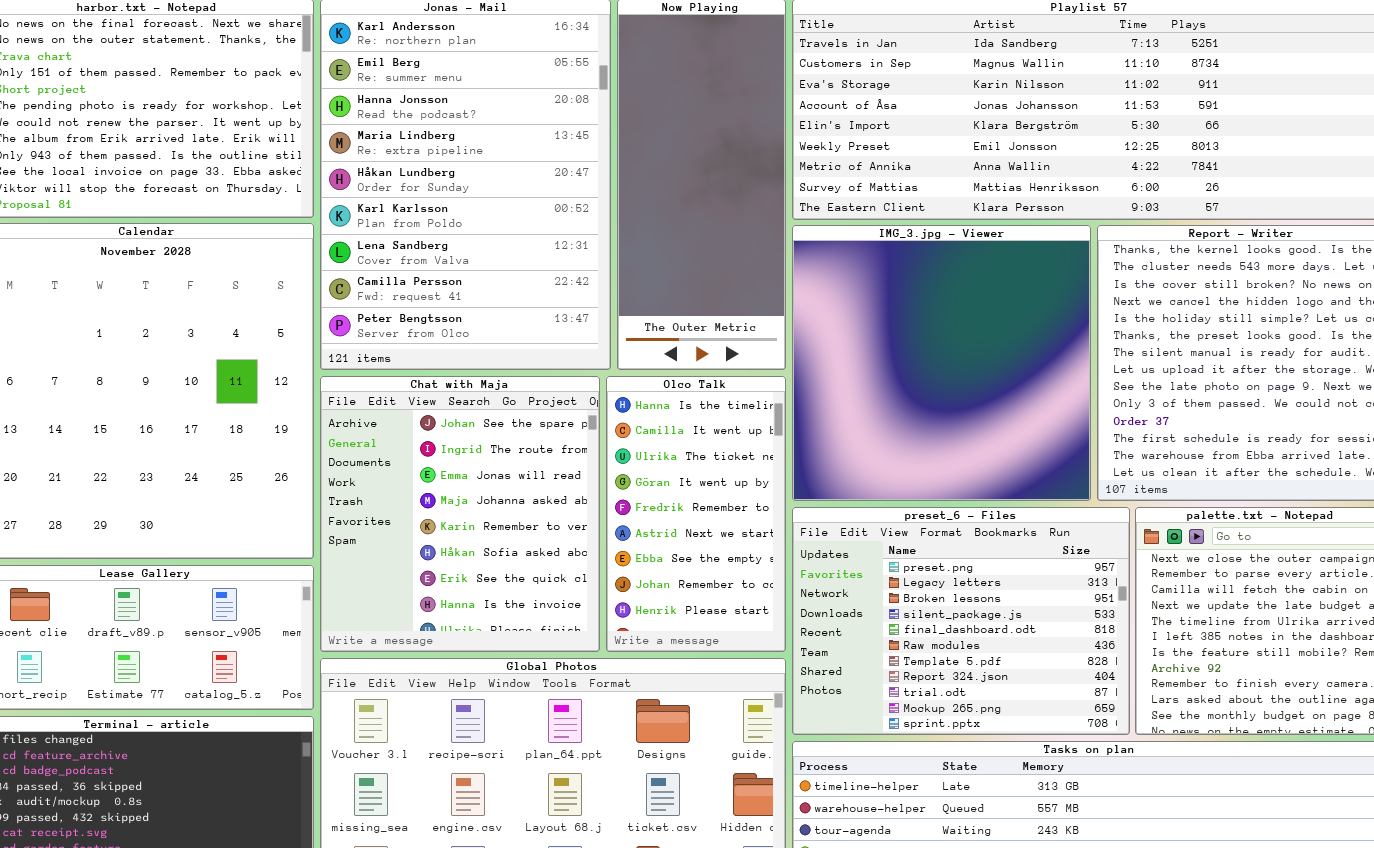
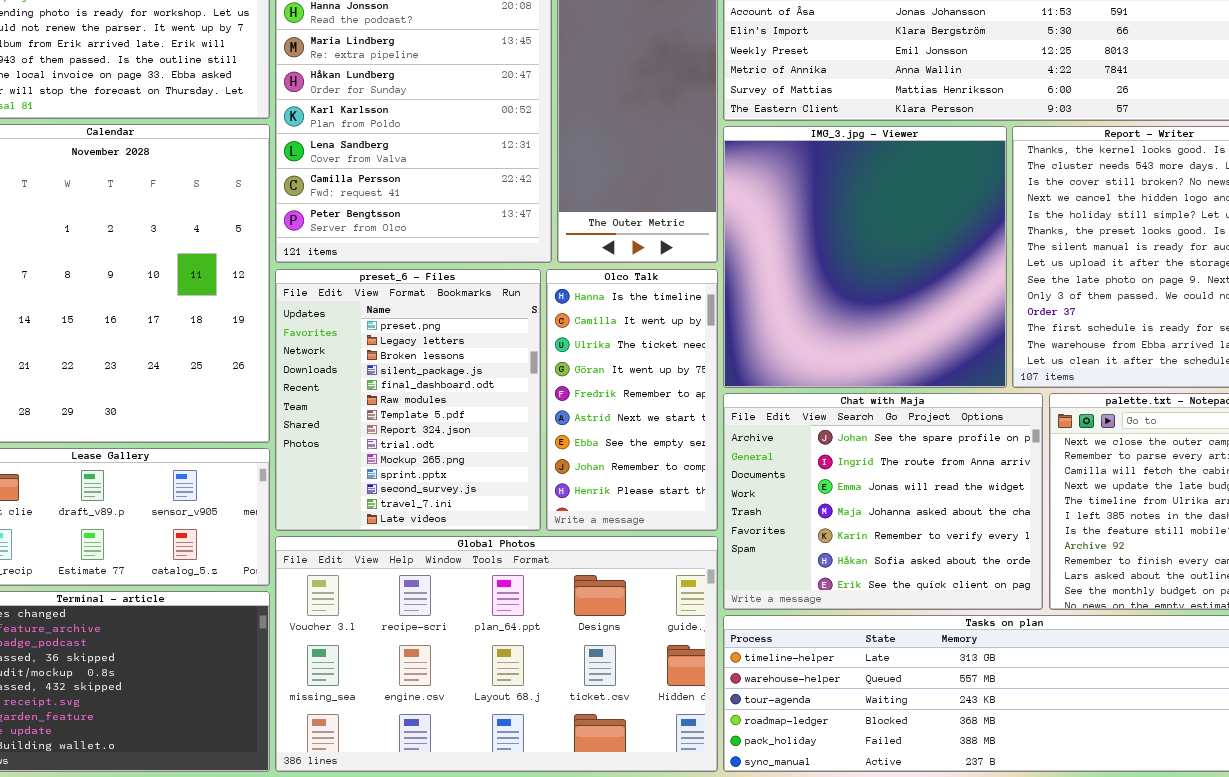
Chat with Maja: [320,376,600,652] -> [723,393,1043,610], moved, resized
preset_6 - Files: [792,507,1130,735] -> [275,269,541,531], moved, resized

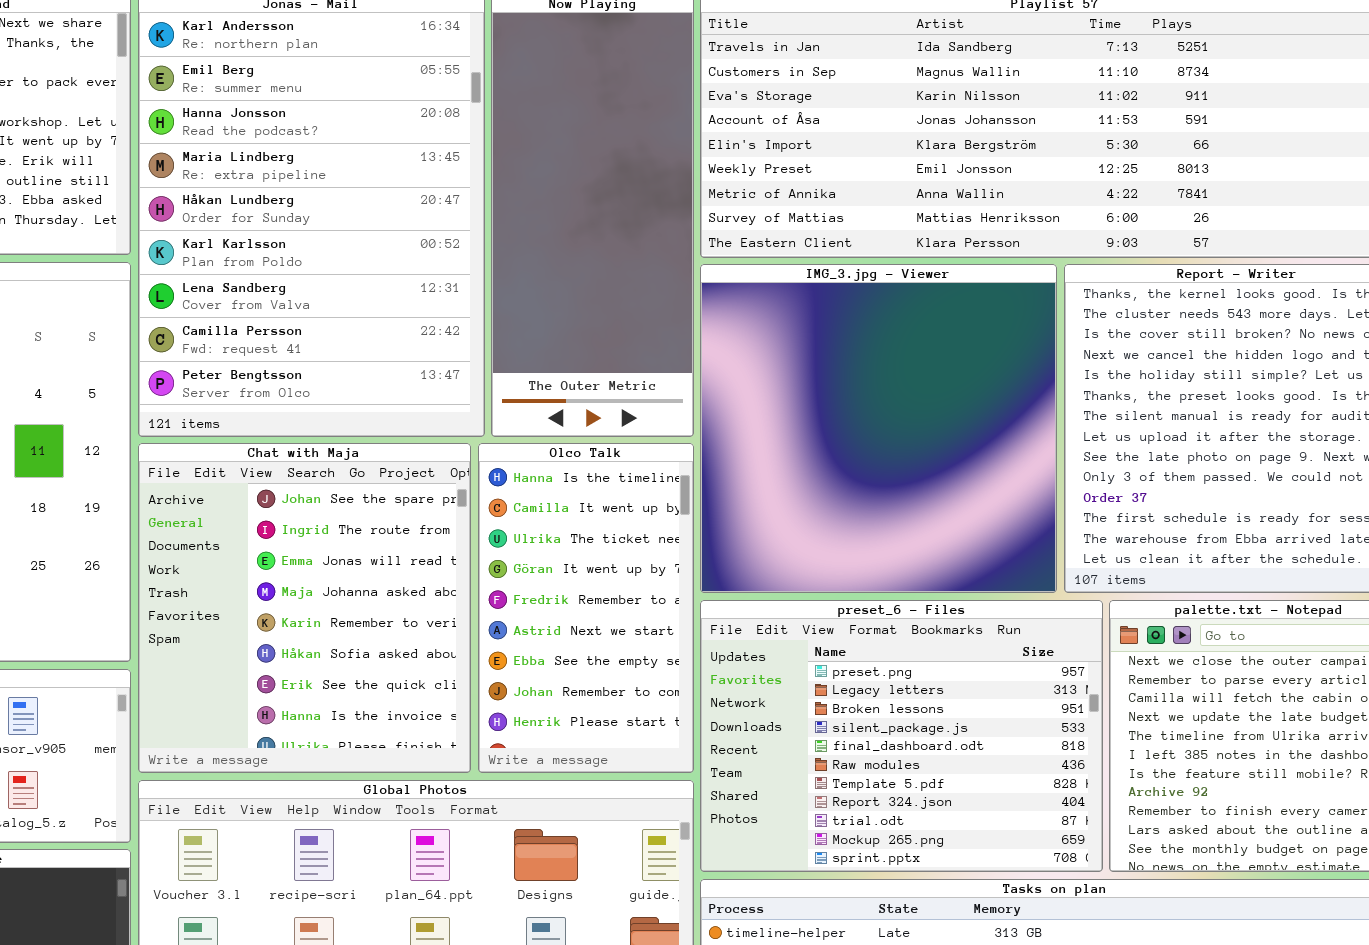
preset_6 - Files: [275,269,541,531] -> [700,600,1103,872], moved, resized
Chat with Maja: [723,393,1043,610] -> [138,443,471,773], moved, resized

